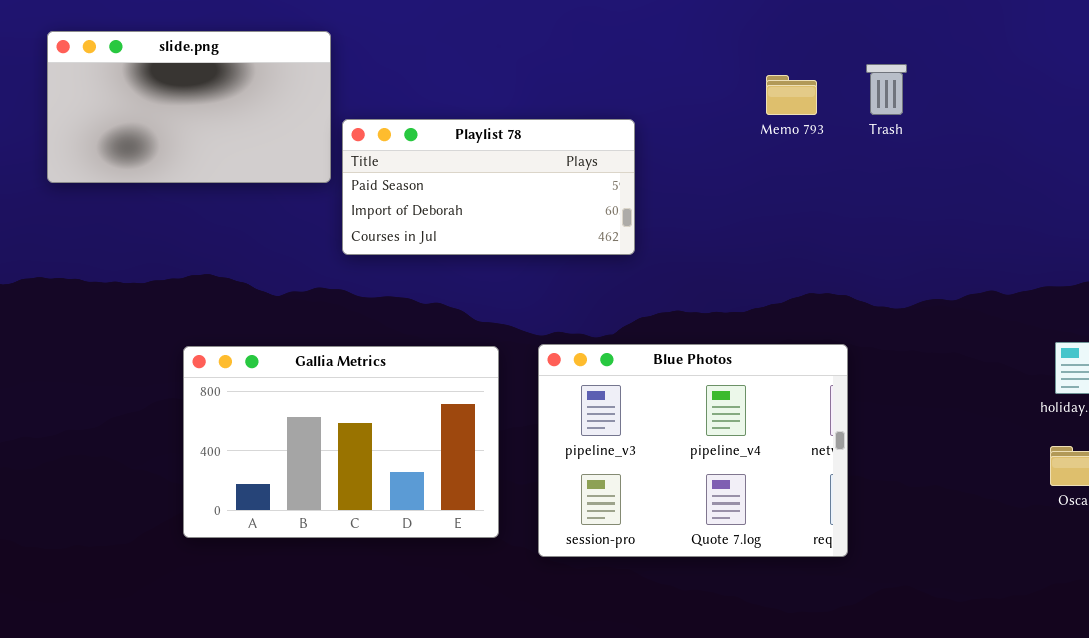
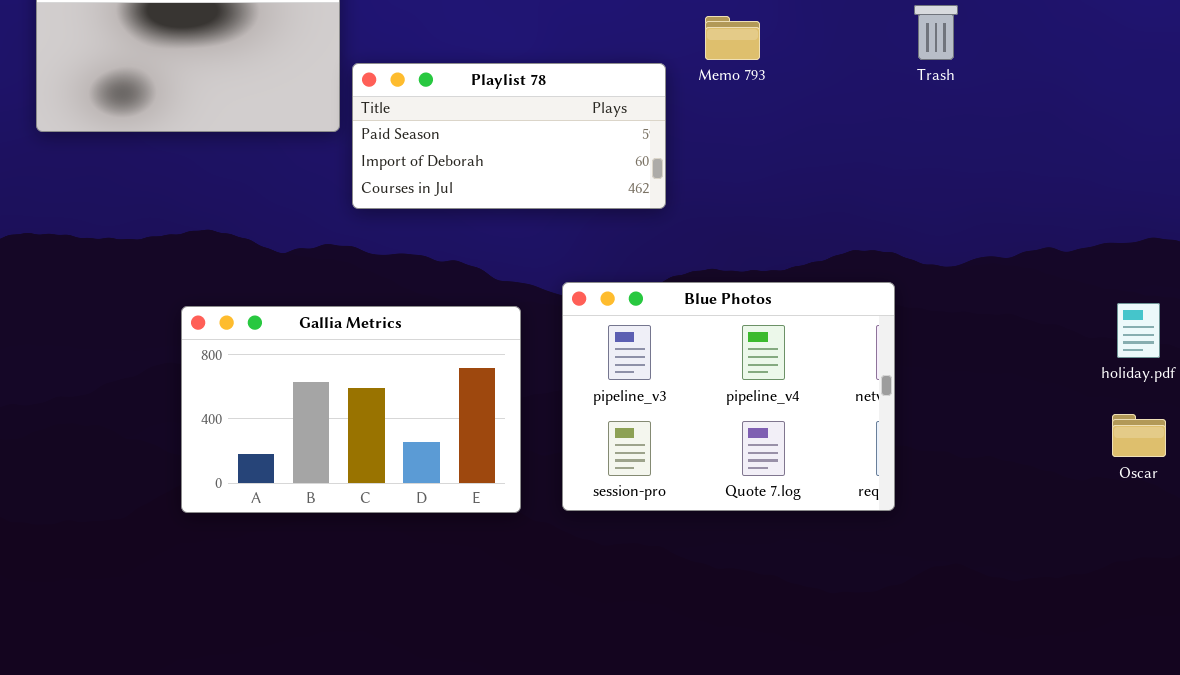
Memo 793: [766,75,817,115] -> [705,16,760,60], moved
Blue Photos: [538,344,848,557] -> [562,282,895,511], moved

